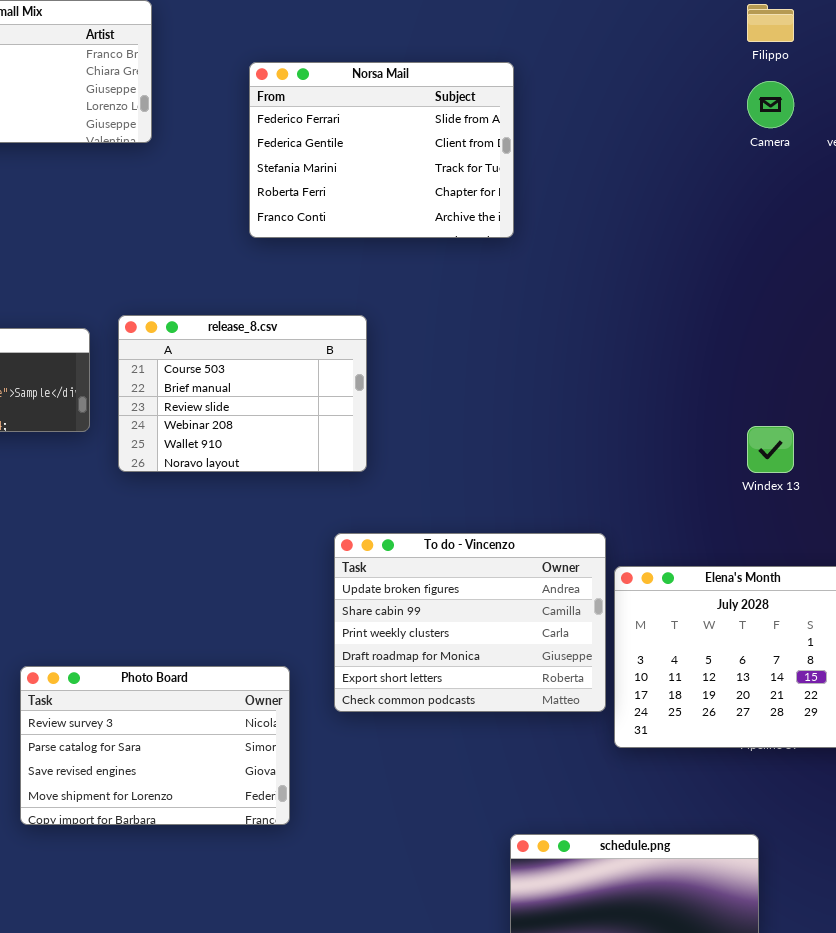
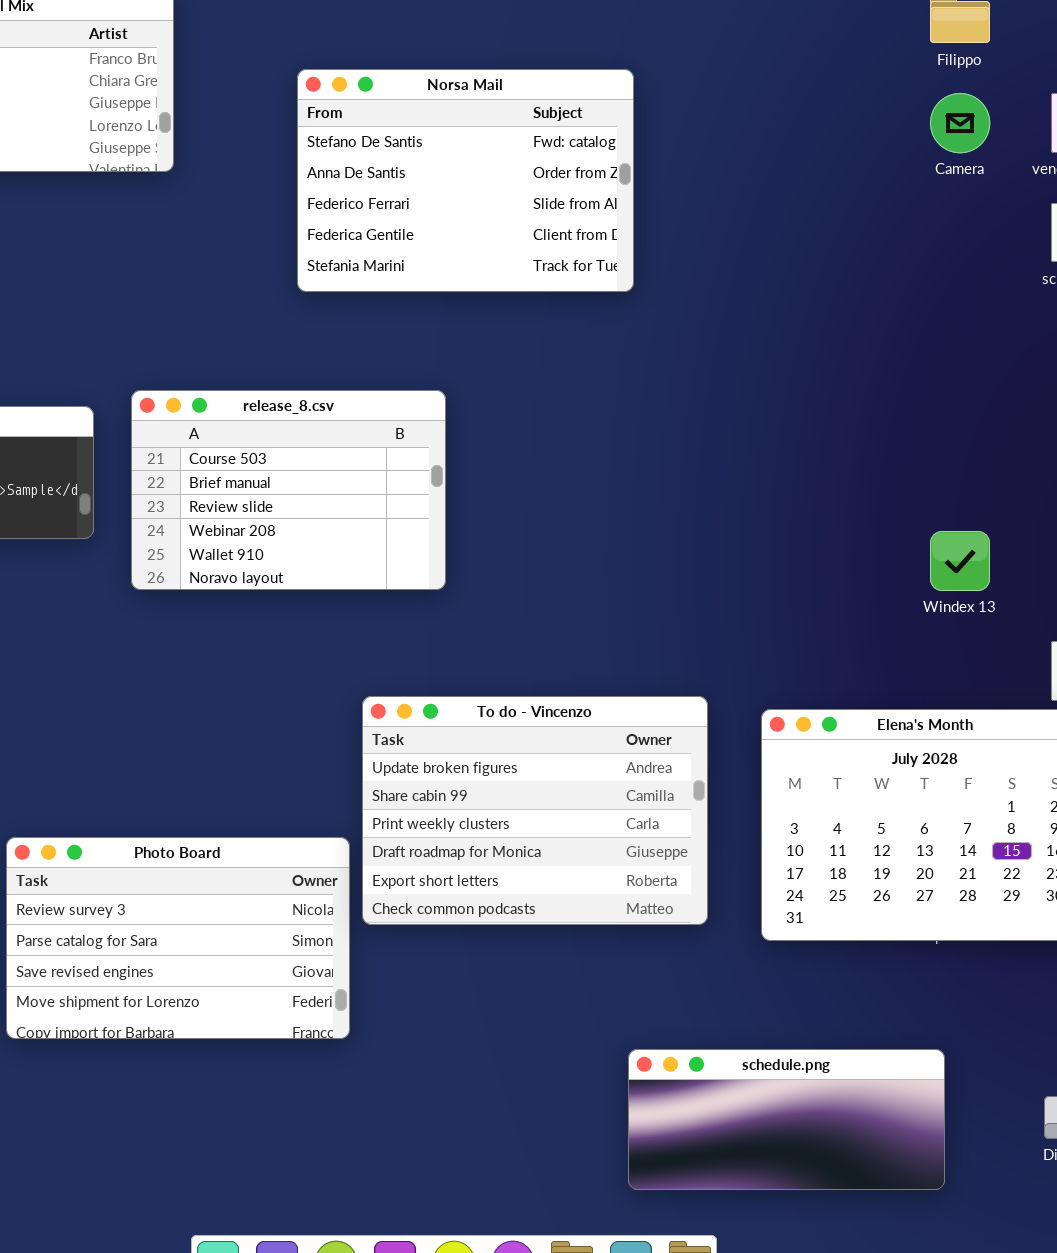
Norsa Mail: [249,62,514,238] -> [297,69,634,292], scrolled up 2 rows
To do - Vincenzo: [334,533,606,712] -> [362,696,708,925], moved

